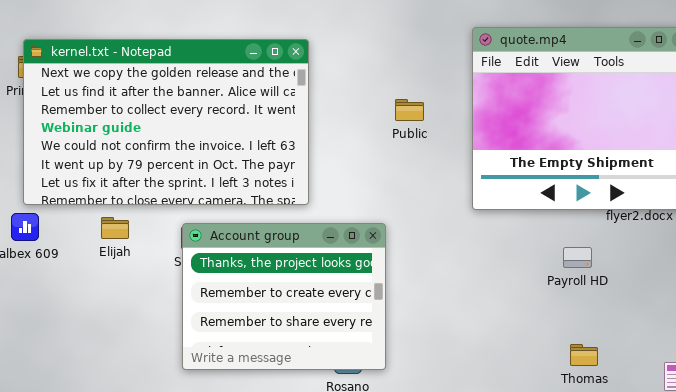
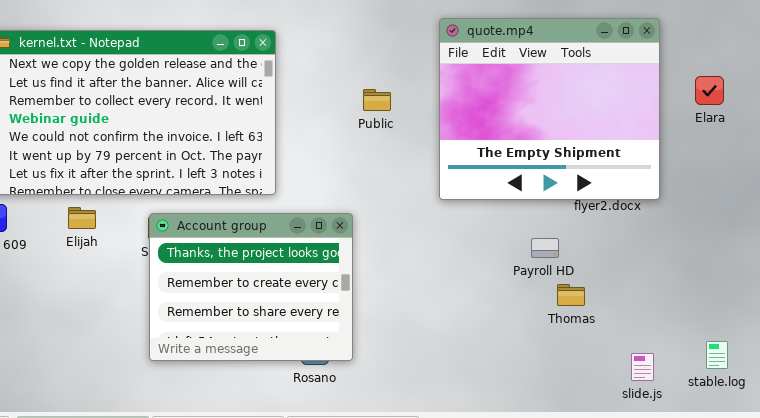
Thomas: [570,344,598,366] -> [557,284,585,306], moved

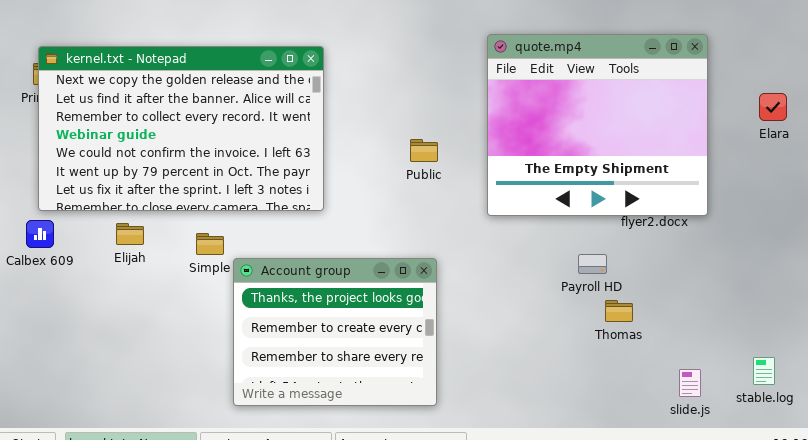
Elara: [695,76,724,105] -> [759,93,787,121], moved
Public: [363,89,391,111] -> [410,139,438,162], moved
Account group: [149,213,353,361] -> [233,258,437,406], moved

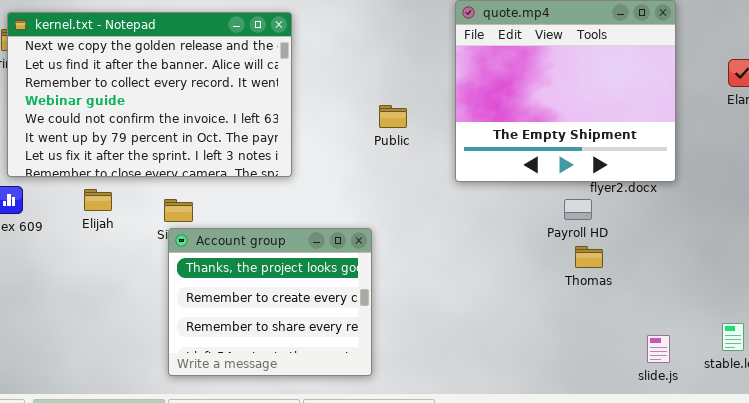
Payroll HD: [578,254,607,274] -> [564,199,592,220], moved
Account group: [233,258,437,406] -> [168,228,372,376], moved
Thomas: [605,300,633,322] -> [575,246,603,268], moved

